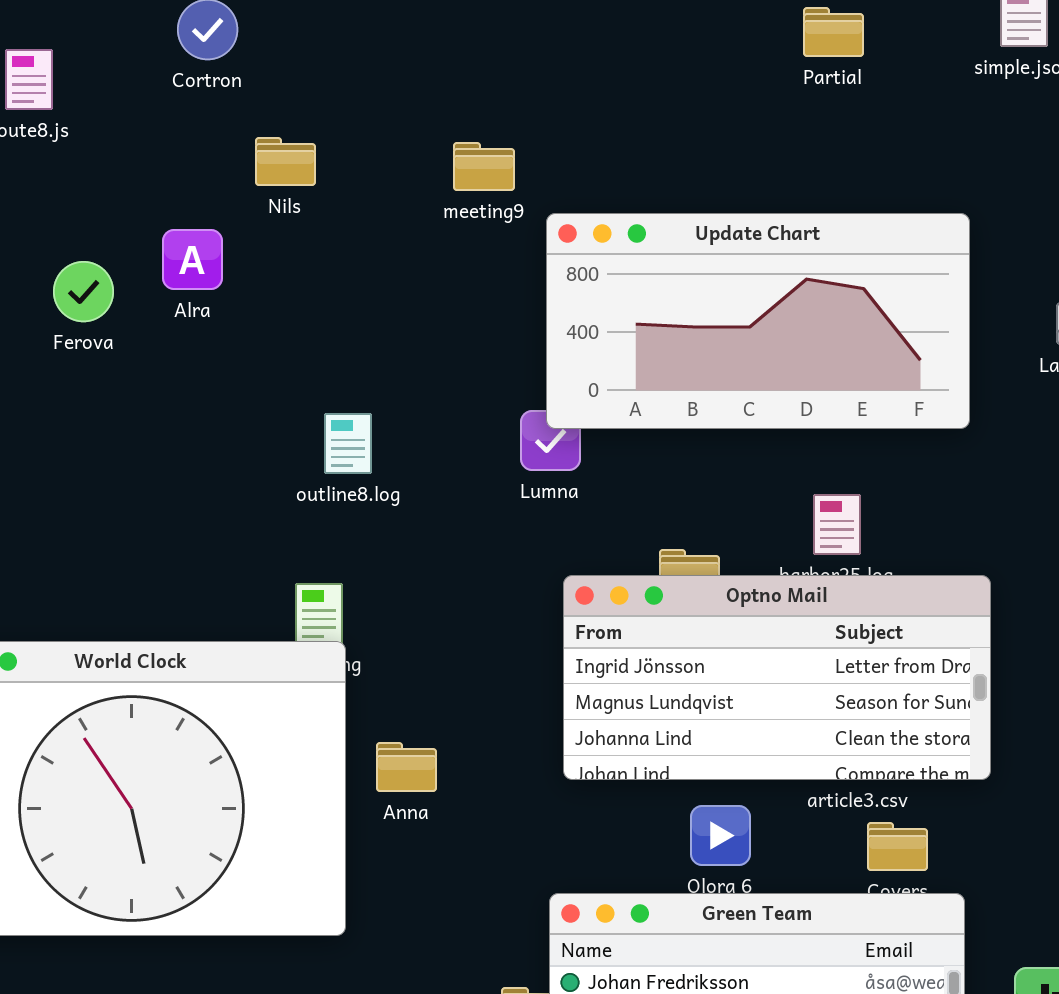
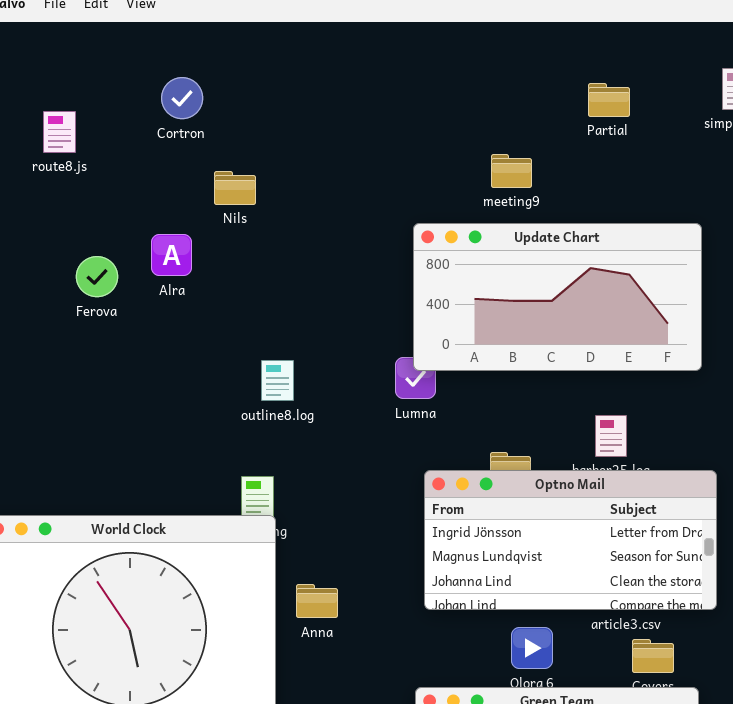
meeting9: [453,142,515,191] -> [491,154,532,188], moved

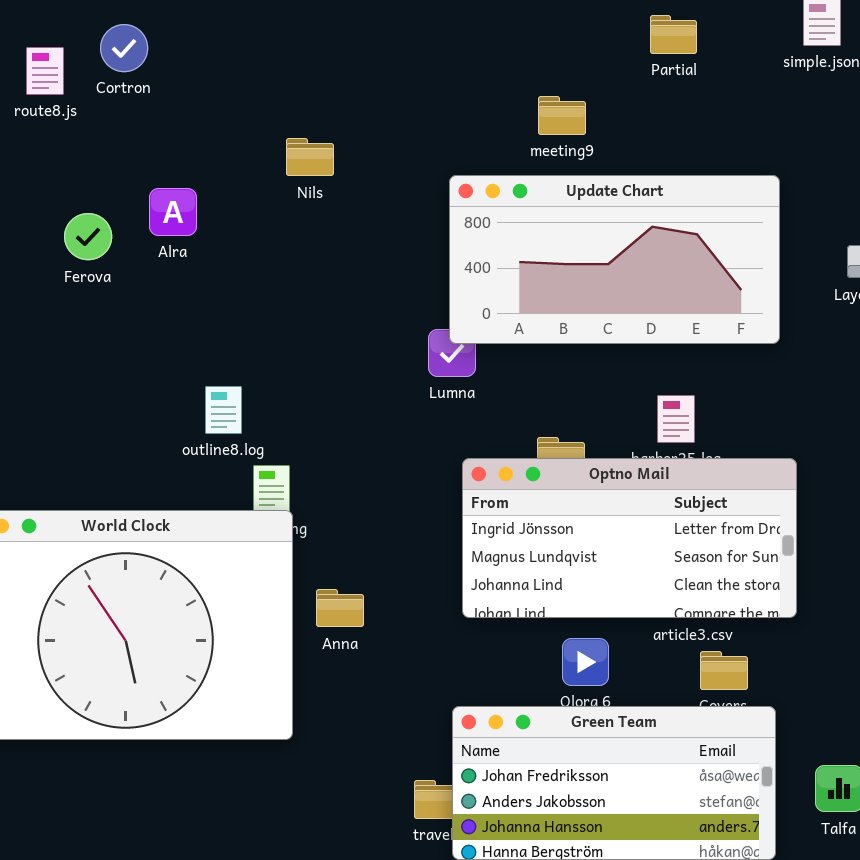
Cortron: [161,77,203,119] -> [100,24,148,72], moved
Nils: [214,171,256,205] -> [286,138,334,176], moved
outline8.log: [261,360,294,401] -> [205,386,242,434], moved

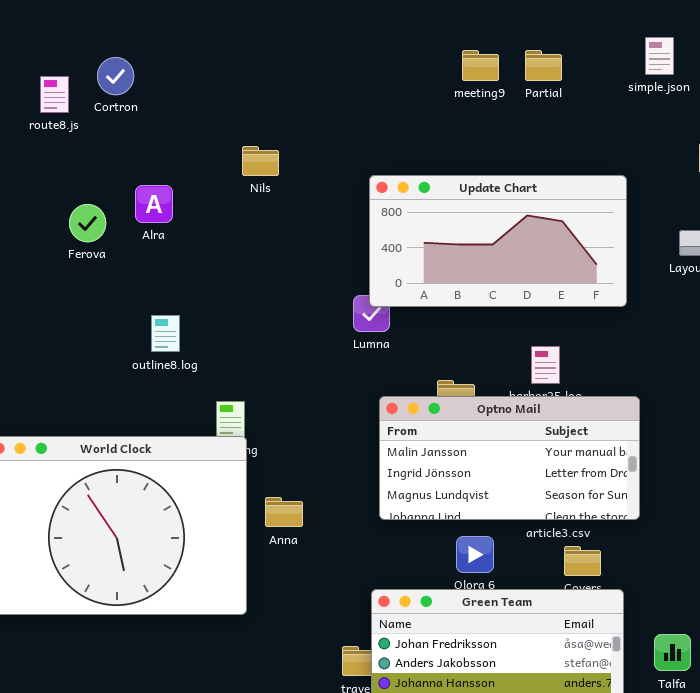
meeting9: [538,96,586,135] -> [462,50,499,81], moved
outline8.log: [205,386,242,434] -> [151,315,180,352], moved
Optno Mail: [462,458,797,618] -> [379,396,640,520], scrolled up 1 row

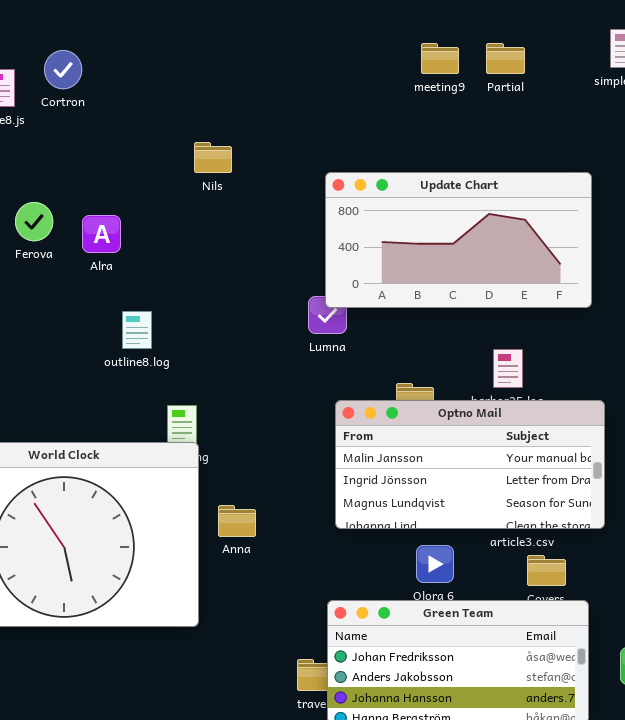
Alra: [135,185,173,223] -> [82,215,121,253], moved
outline8.log: [151,315,180,352] -> [122,311,152,349], moved

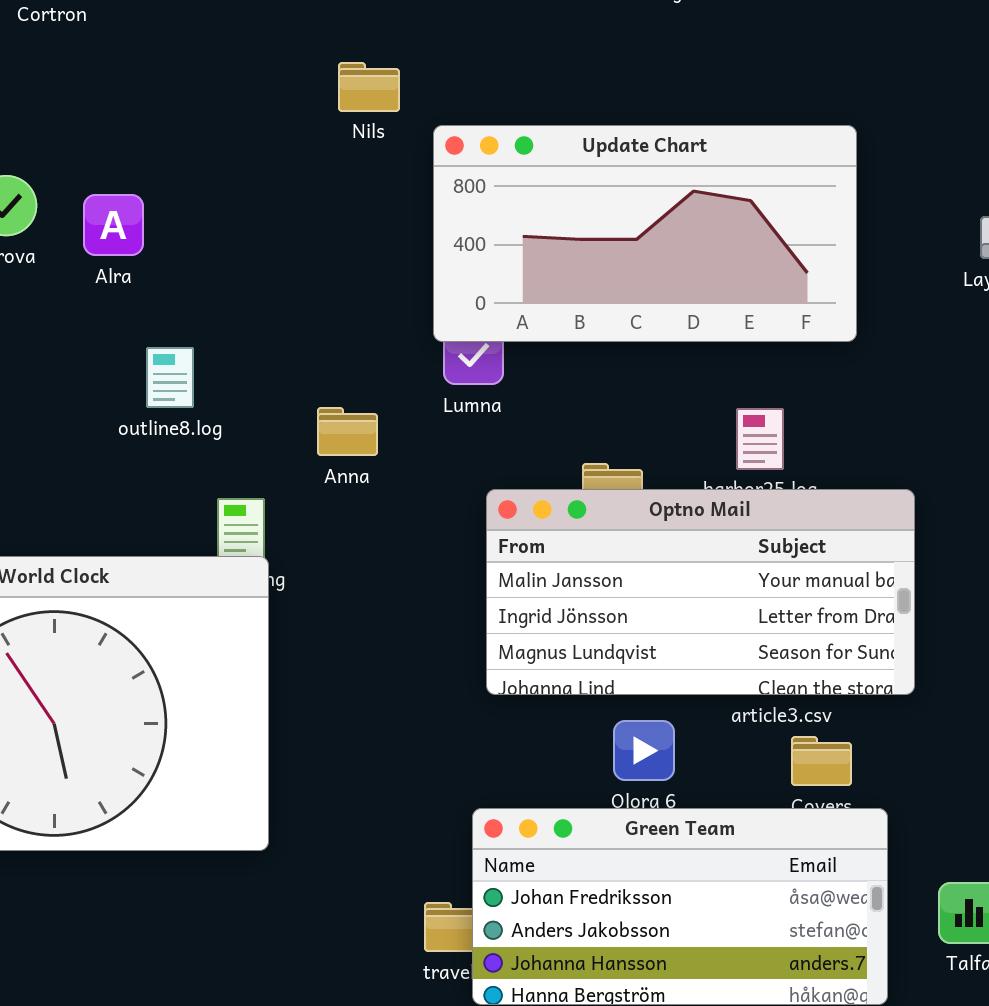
Nils: [194,142,232,173] -> [338,62,400,112], moved
Update Chart: [325,172,592,308] -> [433,125,857,342], moved
Anna: [218,505,256,537] -> [317,407,378,456], moved

